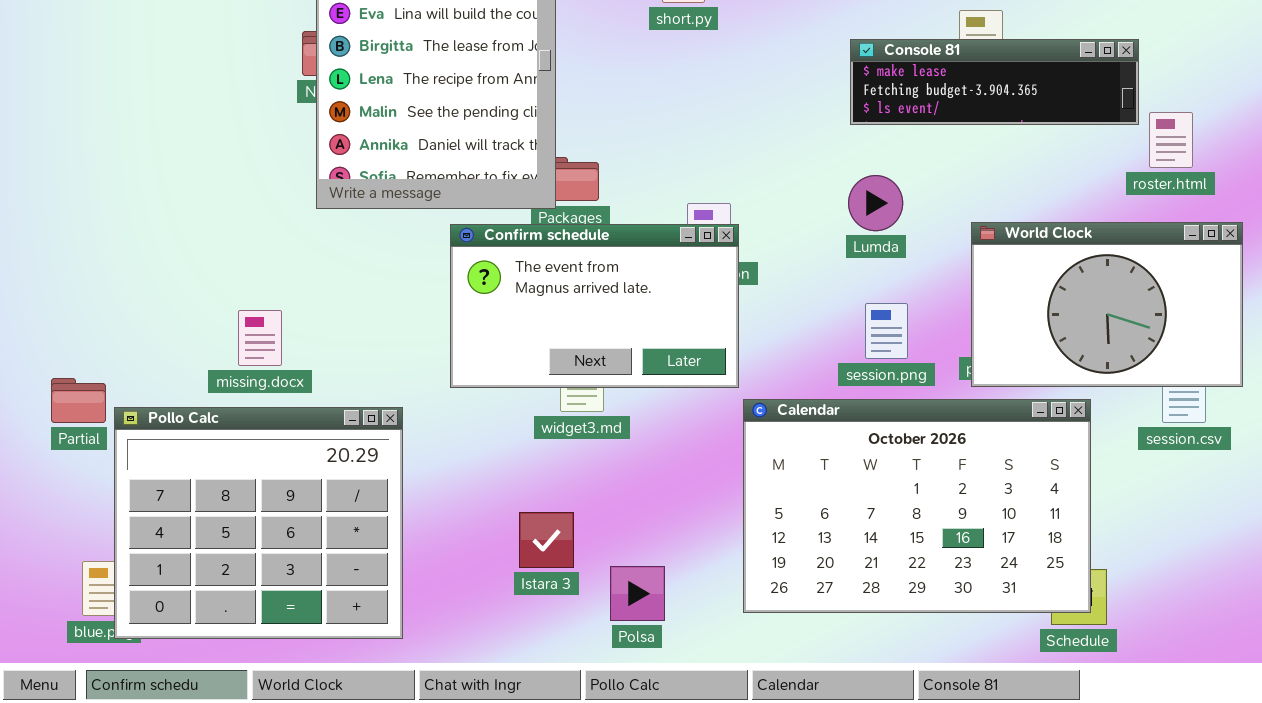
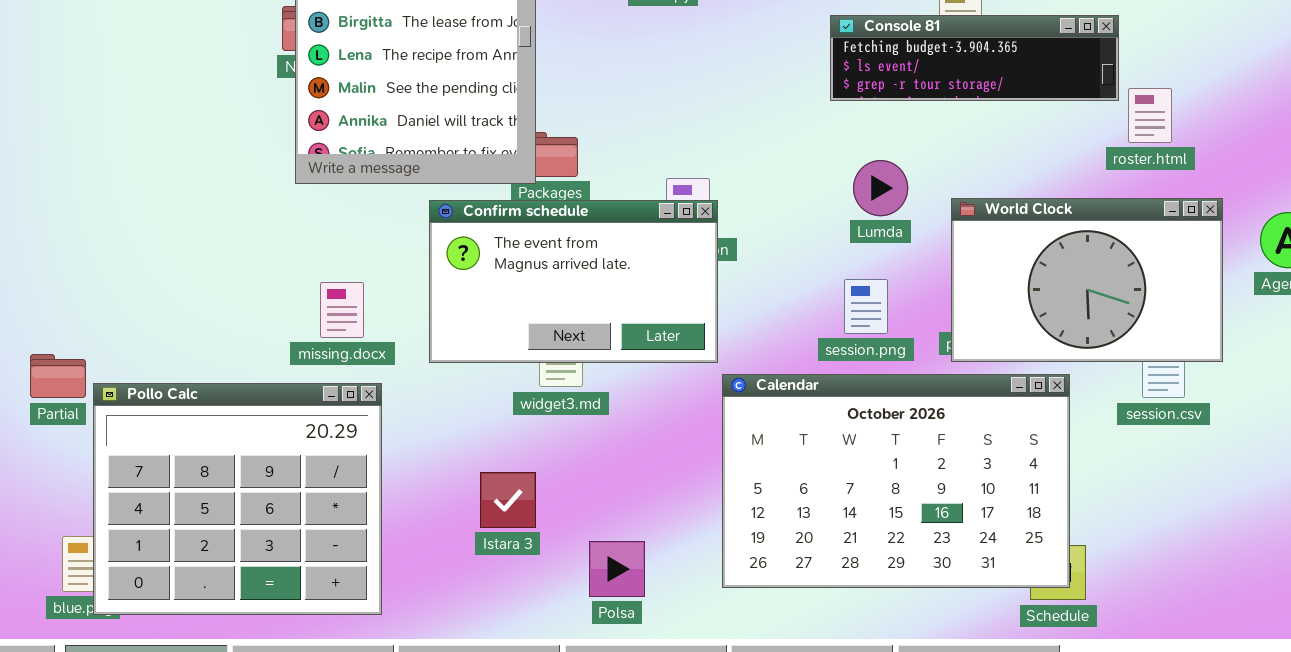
Console 81: [850,39,1139,125] -> [830,15,1119,101], scrolled down 1 row
Lumda: [848,175,903,231] -> [853,160,908,216], moved
missing.docx: [238,310,282,366] -> [320,282,364,338], moved
Istara 3: [519,512,574,568] -> [480,472,536,528], moved

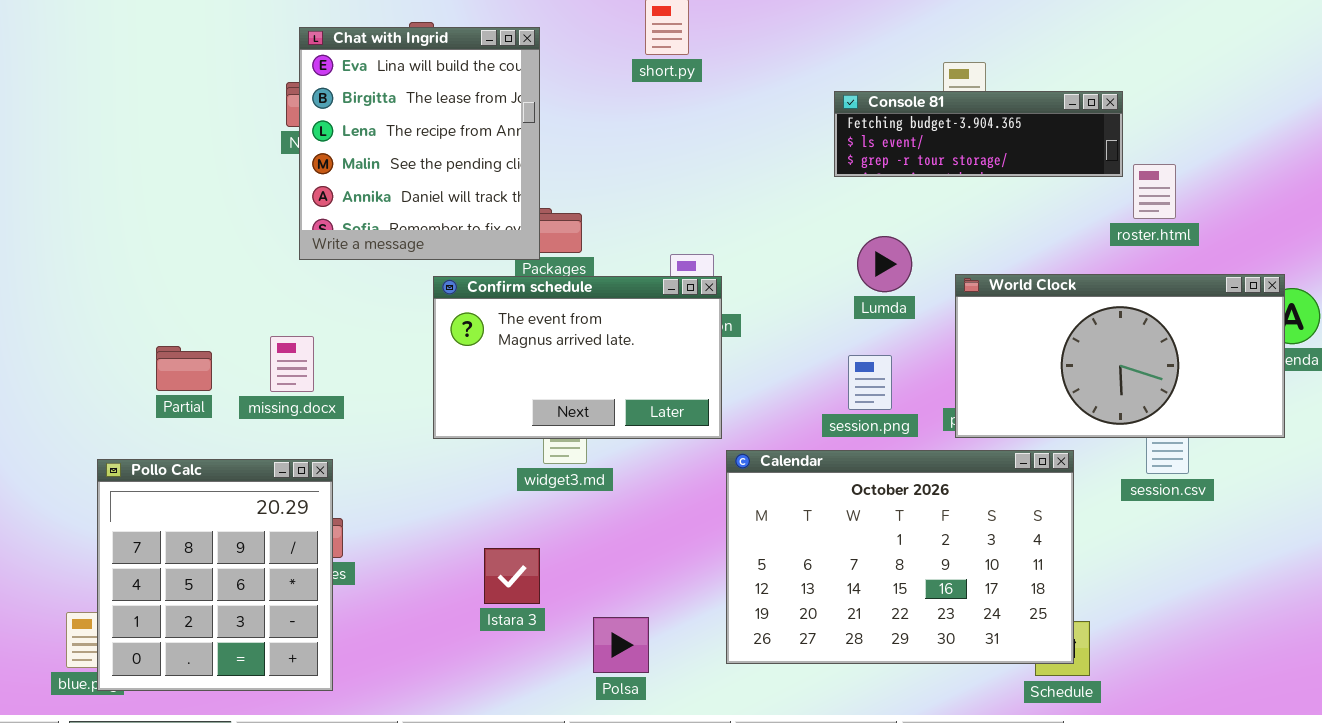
World Clock: [951,198,1223,362] -> [955,274,1285,438], resized
missing.docx: [320,282,364,338] -> [270,336,314,392], moved
Partial: [30,354,86,398] -> [156,346,212,391], moved
Pollo Calc: [93,383,382,615] -> [97,459,333,691], resized

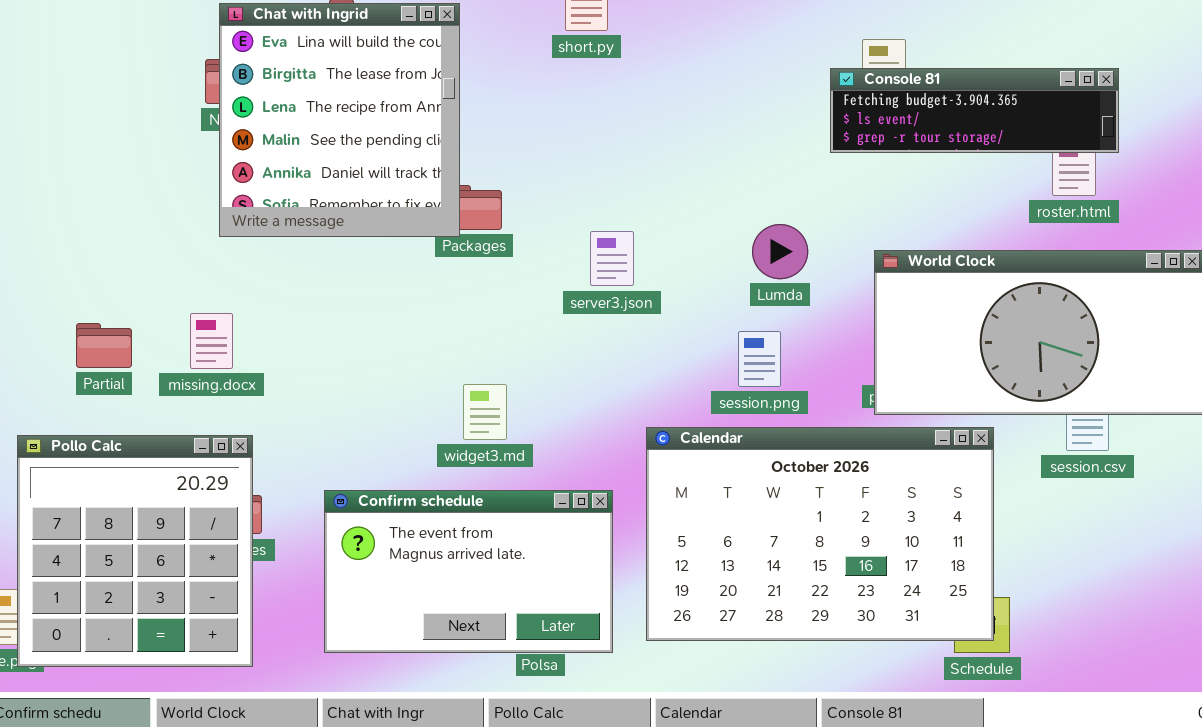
Console 81: [834,91,1123,177] -> [830,68,1119,153], moved
Lumda: [857,236,912,292] -> [752,224,808,279], moved
Confirm schedule: [433,276,722,439] -> [324,490,613,653], moved
session.png: [848,355,892,410] -> [738,331,781,387], moved

